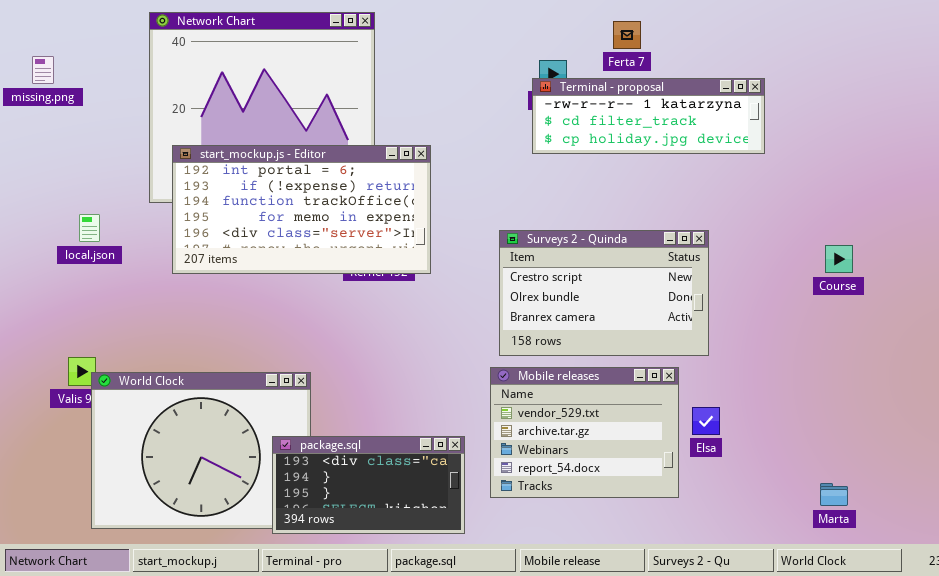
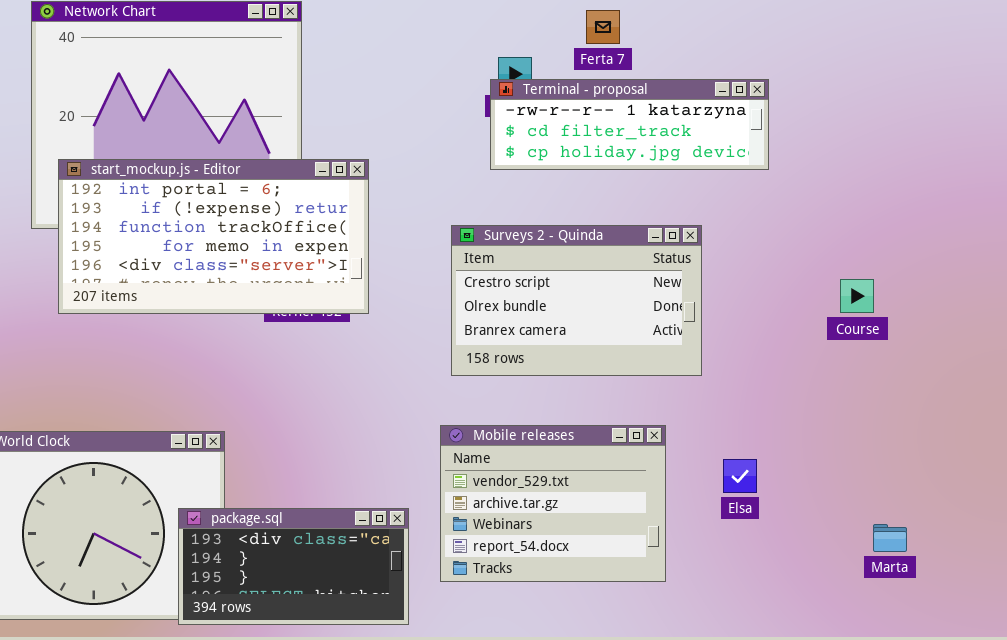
Surveys 2 - Quinda: [499,230,709,356] -> [451,225,702,376], moved
Elsa: [692,407,720,435] -> [723,459,757,493], moved
Marta: [820,483,848,506] -> [873,524,907,552], moved

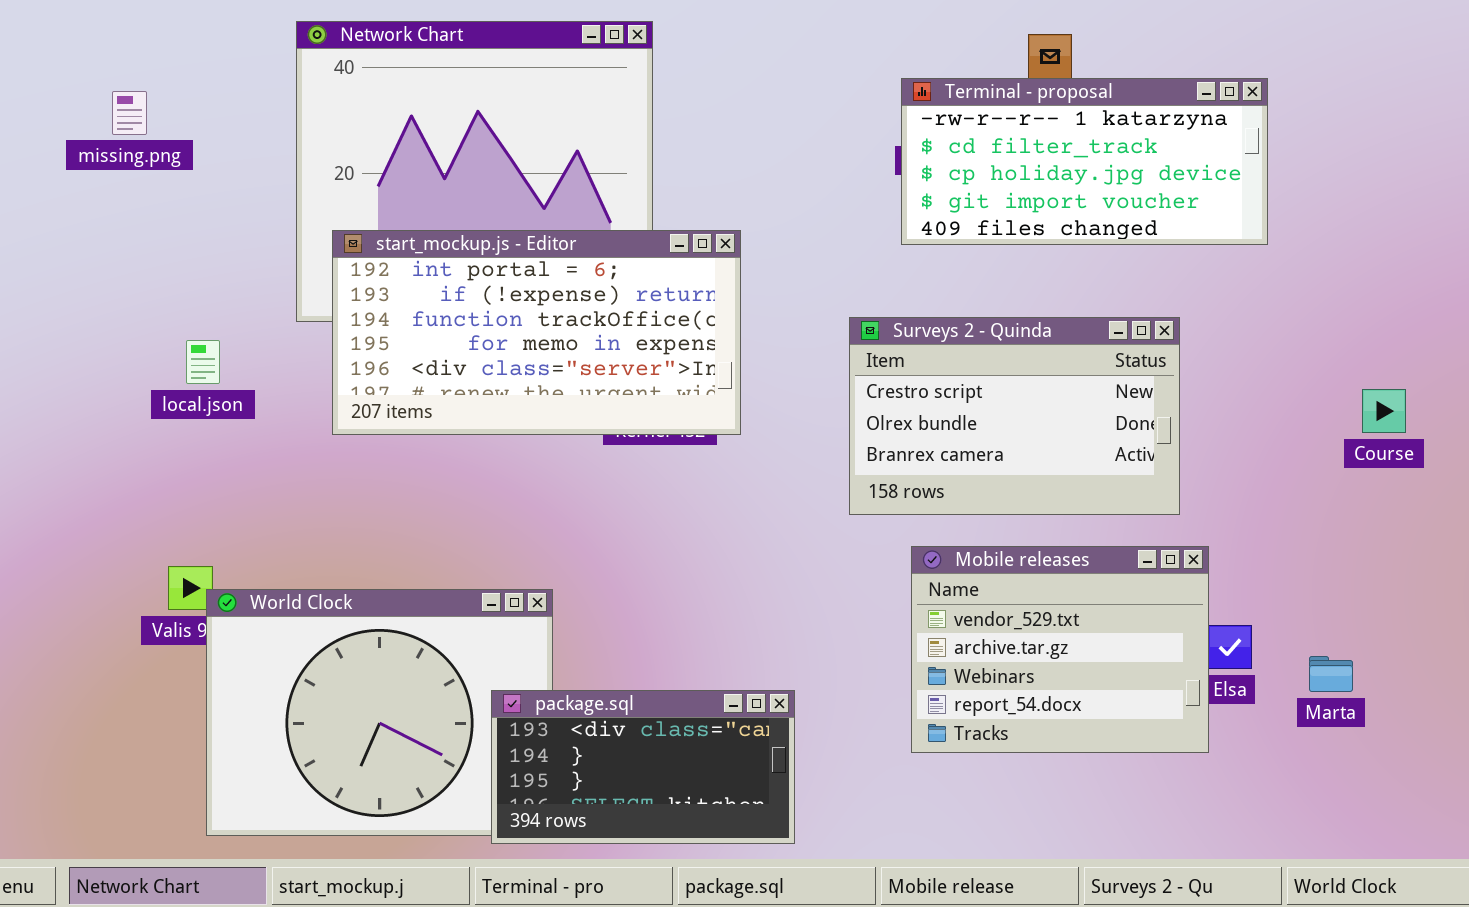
Terminal - proposal: [490,79,769,170] -> [901,78,1268,245], resized
Mobile releases: [440,425,666,582] -> [911,546,1209,753], moved
Marta: [873,524,907,552] -> [1309,656,1353,692], moved

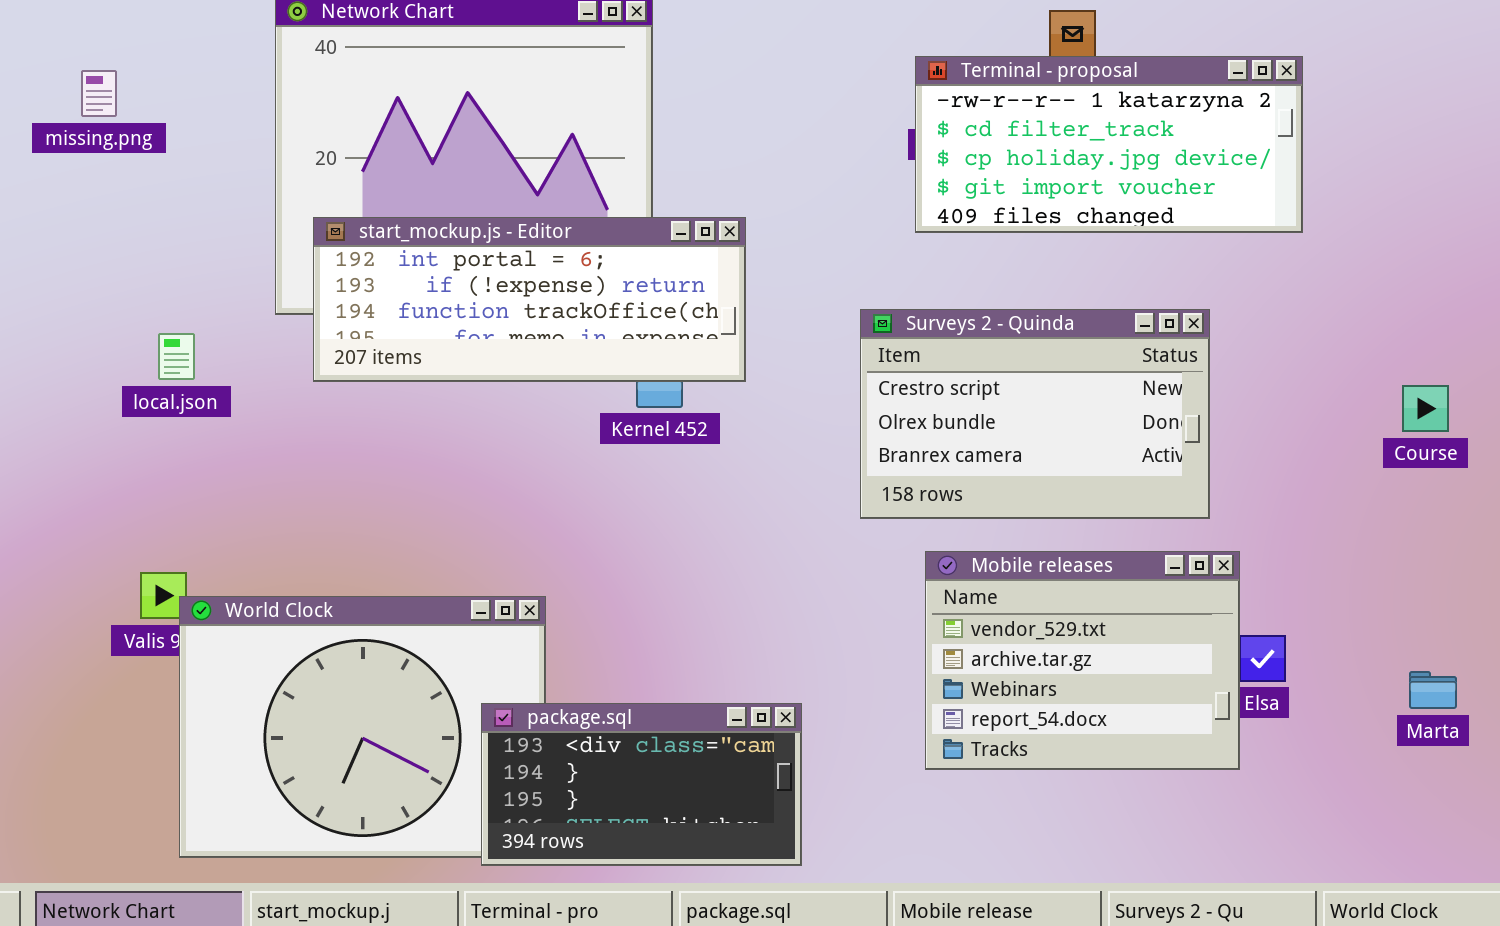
start_mockup.js - Editor: [332,230,741,435] -> [313,217,746,382], resized
Marta: [1309,656,1353,692] -> [1409,671,1457,709], moved

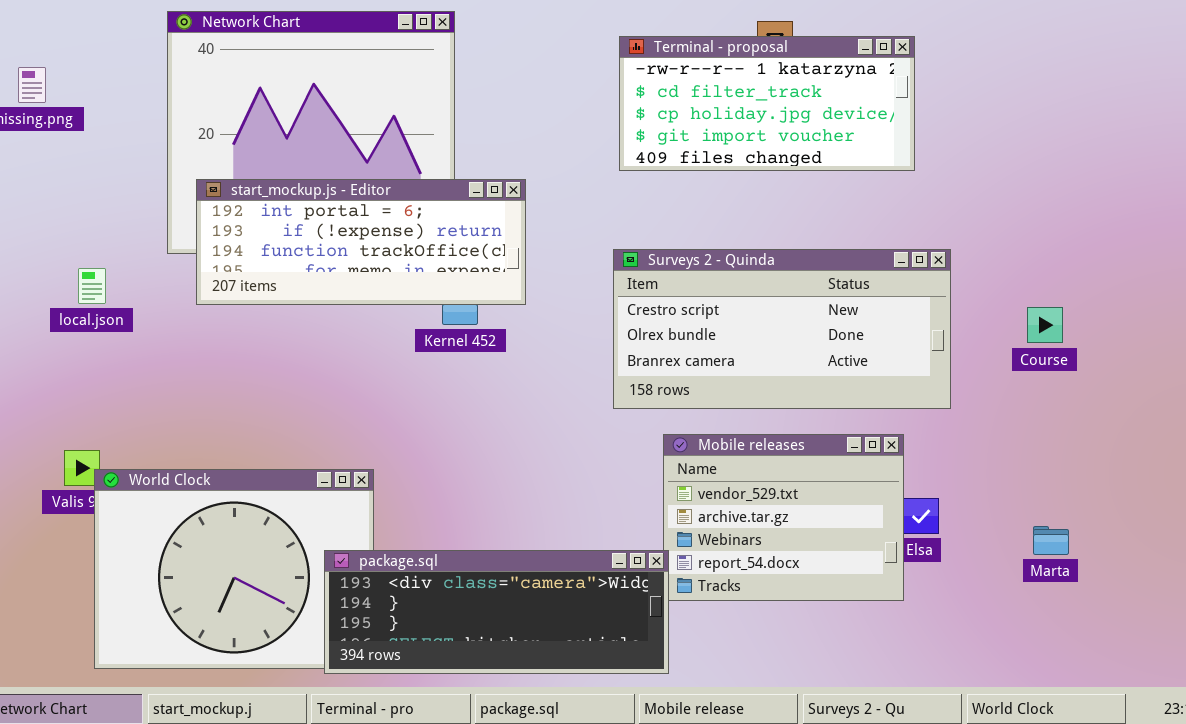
Terminal - proposal: [915,56,1303,233] -> [619,36,915,171], moved
Surveys 2 - Quinda: [860,309,1210,519] -> [613,249,951,409], resized
package.sql: [481,703,802,866] -> [324,550,669,674], resized

